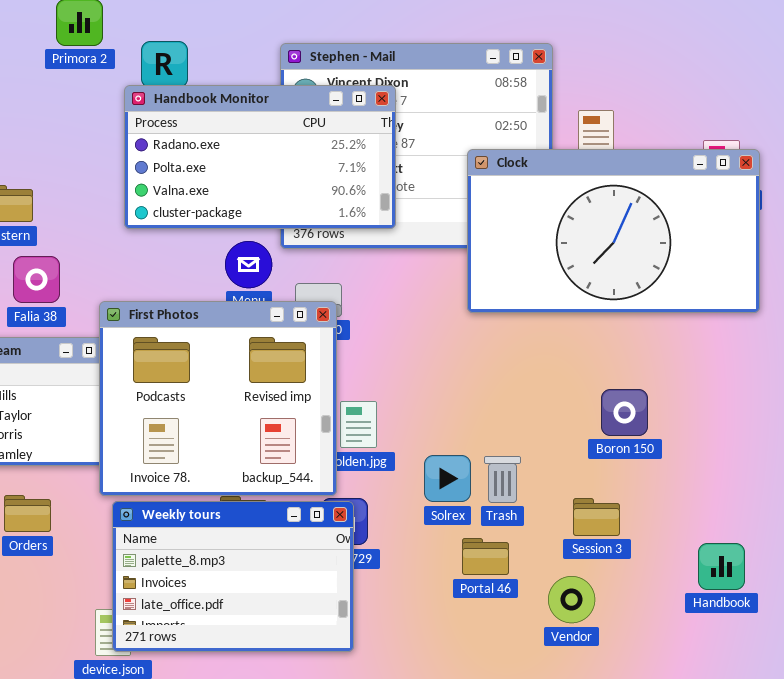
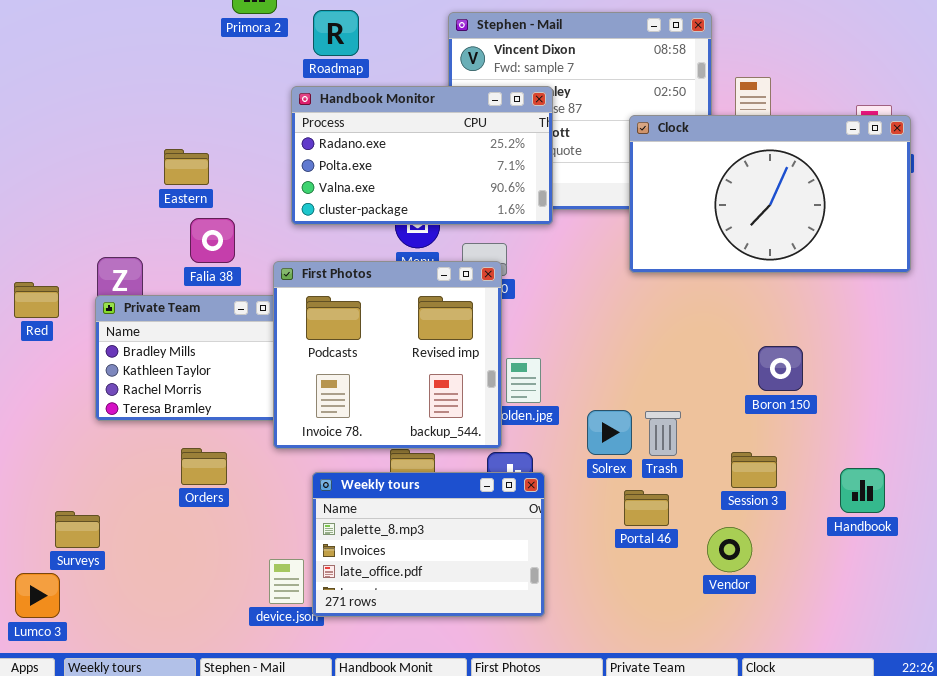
Handbook Monitor: [124,85,396,229] -> [291,86,553,225], moved
Weekly tours: [112,501,354,652] -> [312,472,545,617], moved
Handbook: [698,543,745,590] -> [840,468,885,513], moved

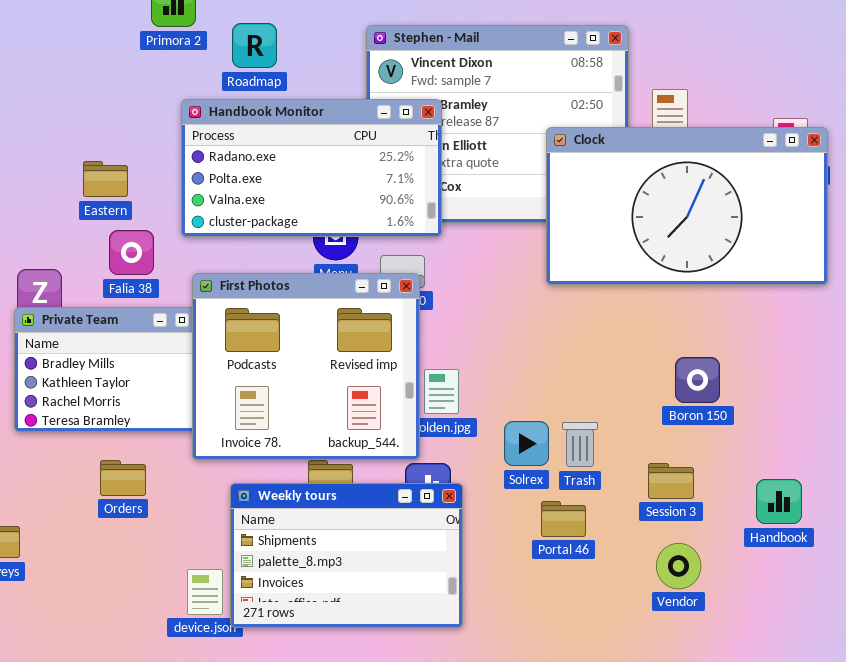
Handbook Monitor: [291,86,553,225] -> [181,99,442,237], moved
Weekly tours: [312,472,545,617] -> [230,483,463,628], scrolled up 1 row
Vendor: [707,527,752,572] -> [656,543,701,589], moved

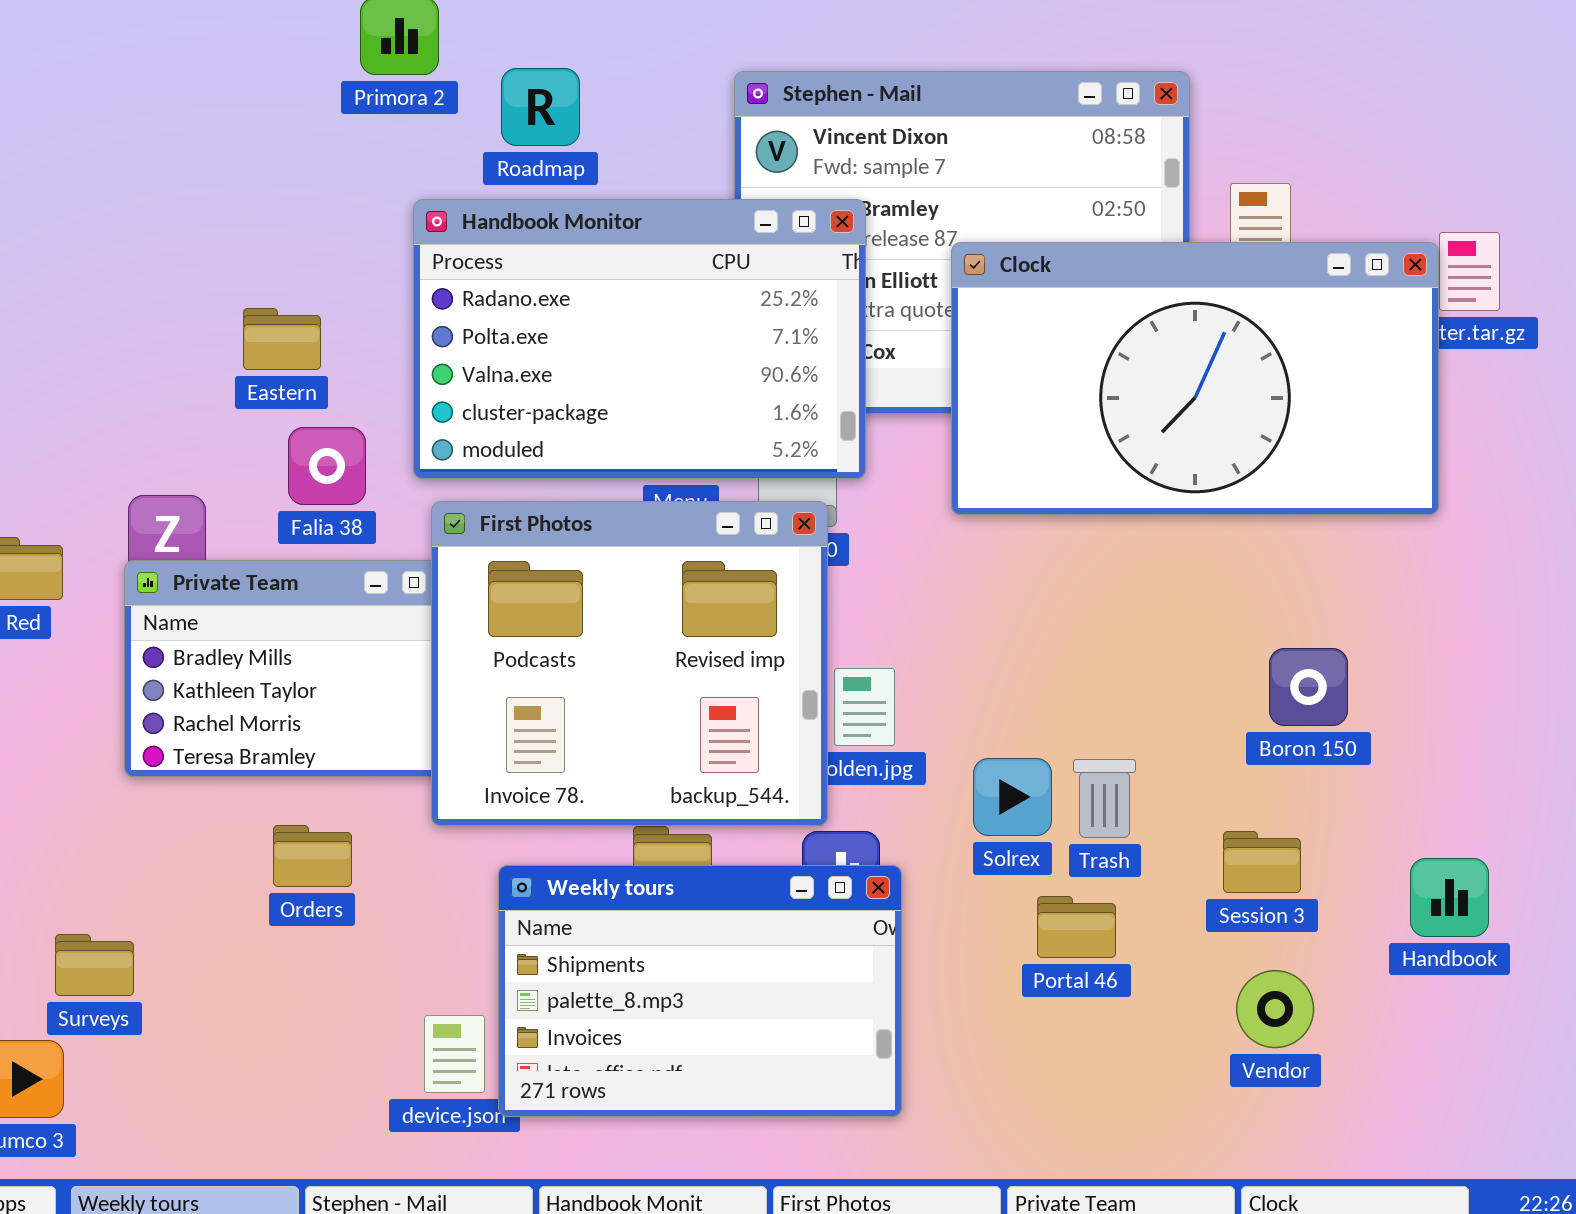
Handbook Monitor: [181,99,442,237] -> [413,199,866,479], resized
Clock: [546,127,828,285] -> [951,242,1439,515], moved

